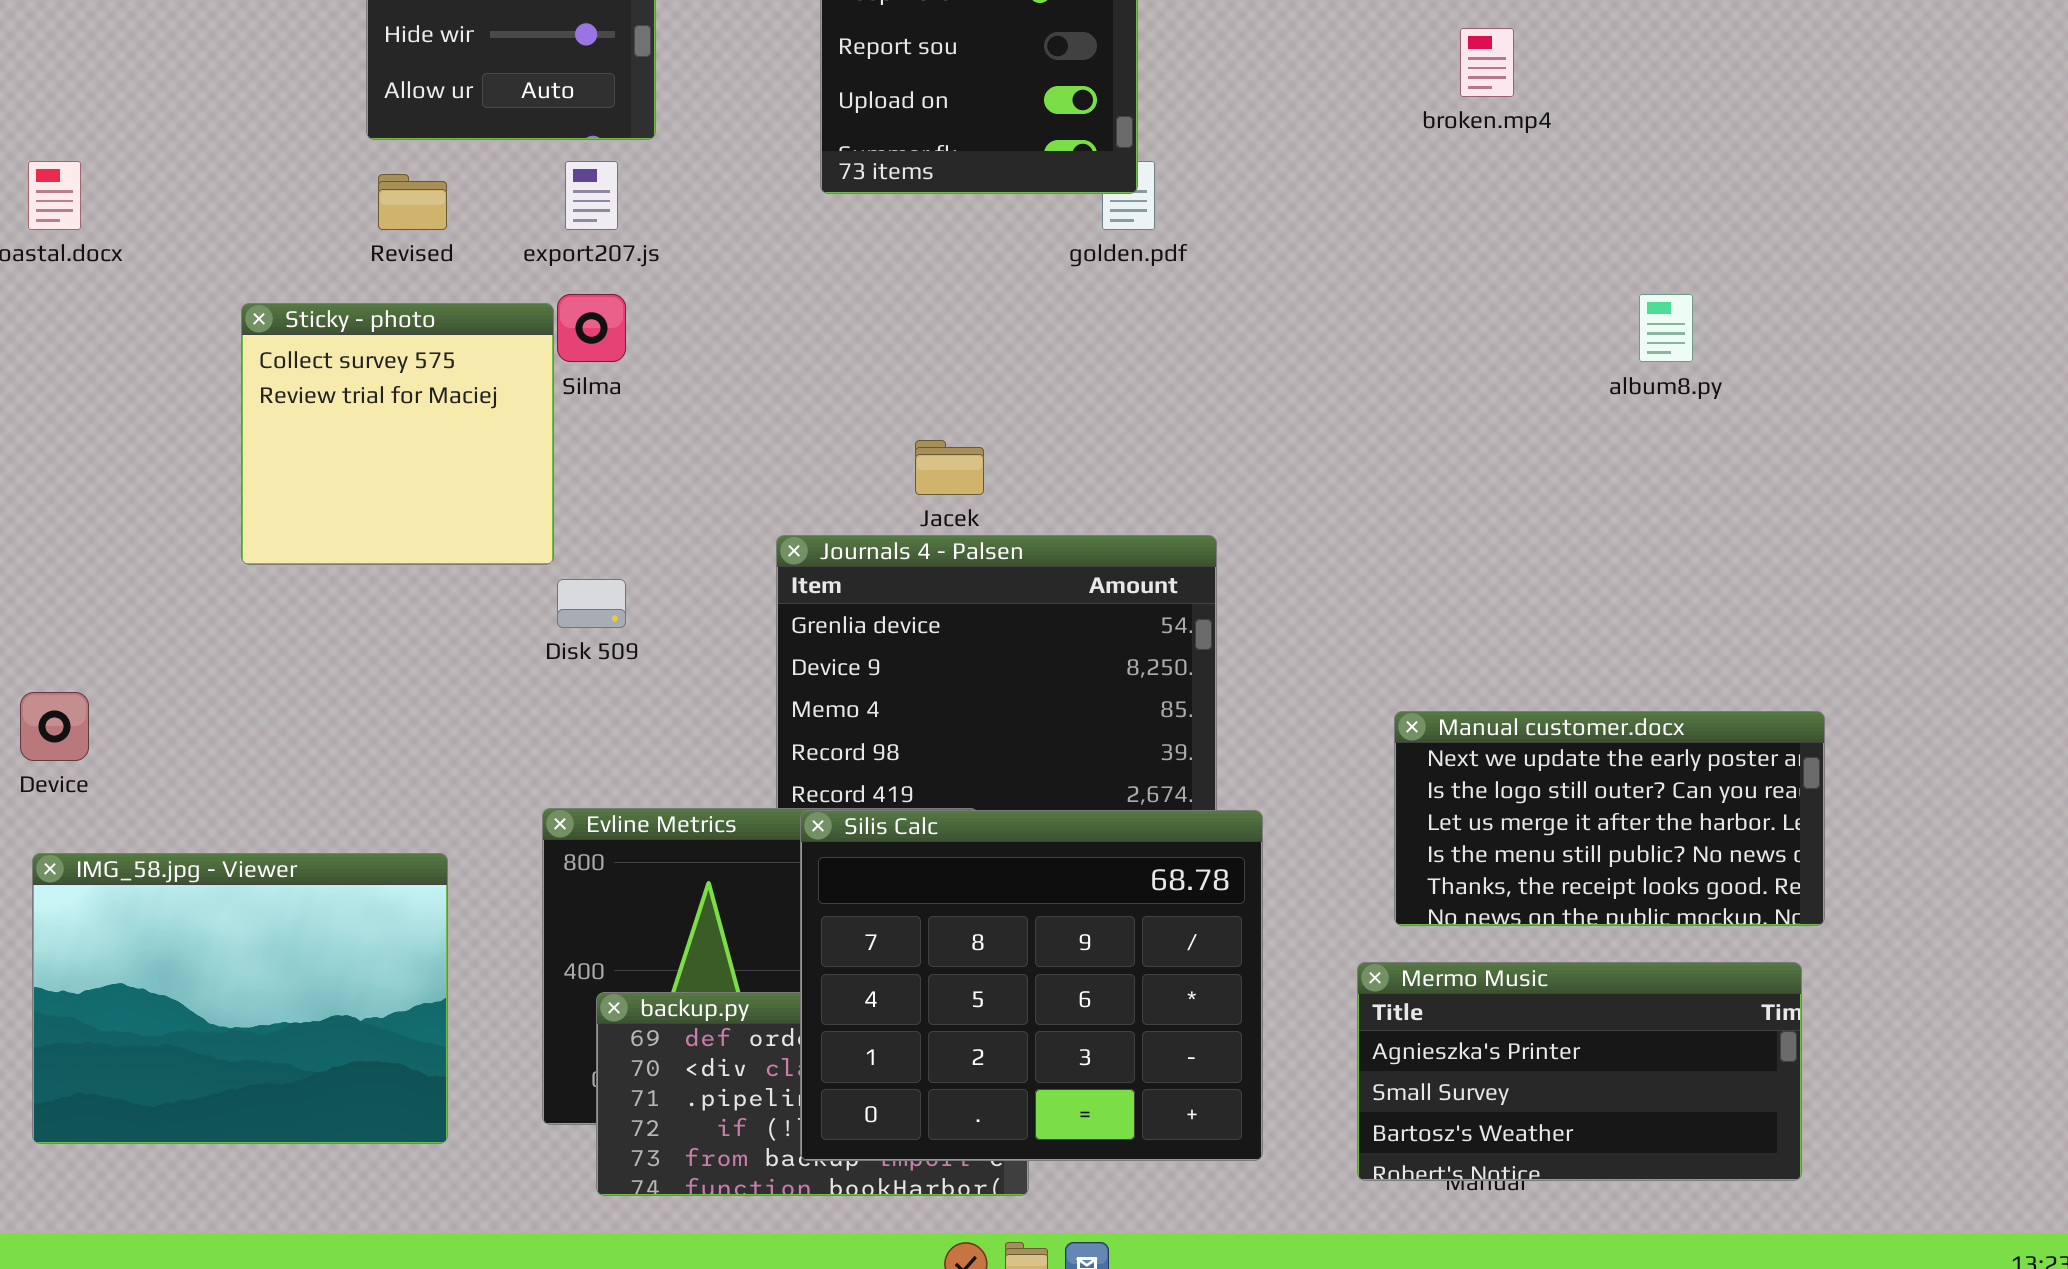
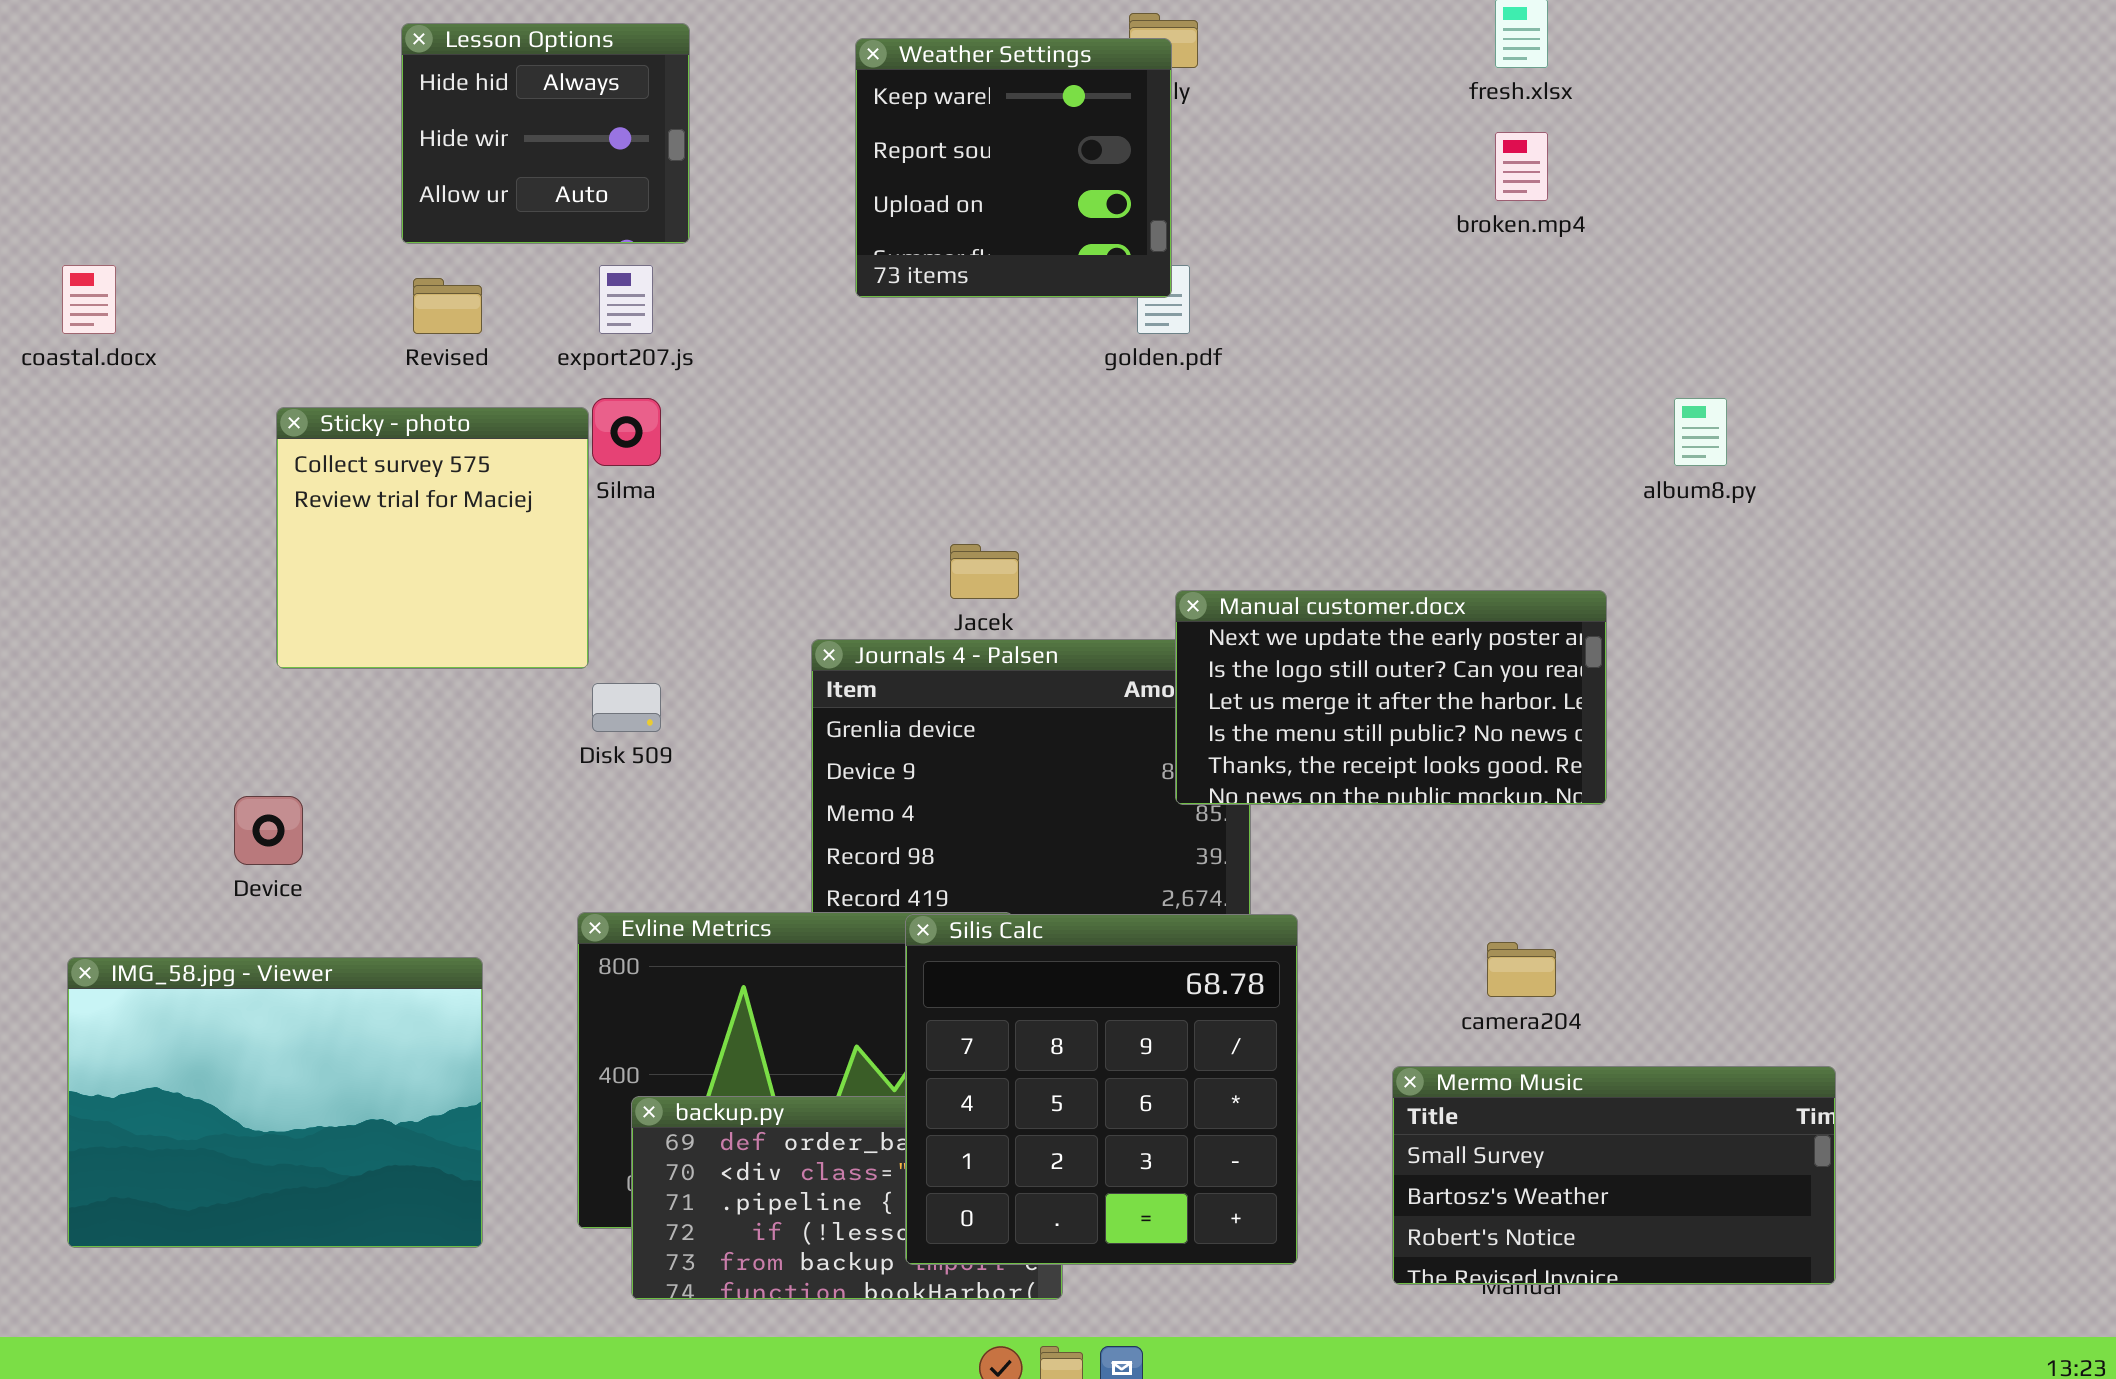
Device: [20,692,89,761] -> [234,796,303,865], moved
Manual customer.docx: [1394,711,1825,926] -> [1175,590,1607,805], moved
Silis Calc: [800,810,1263,1161] -> [905,914,1298,1265], resized
Mermo Music: [1357,962,1802,1181] -> [1392,1066,1836,1285], scrolled down 1 row

